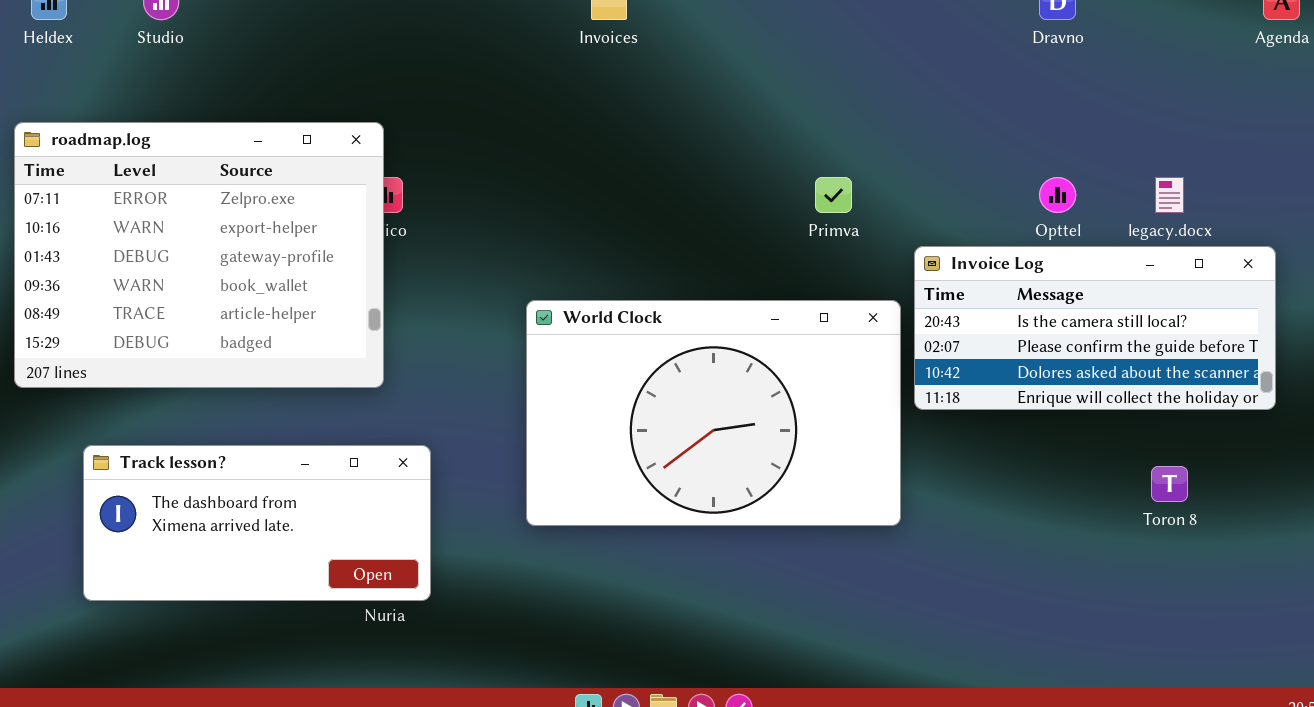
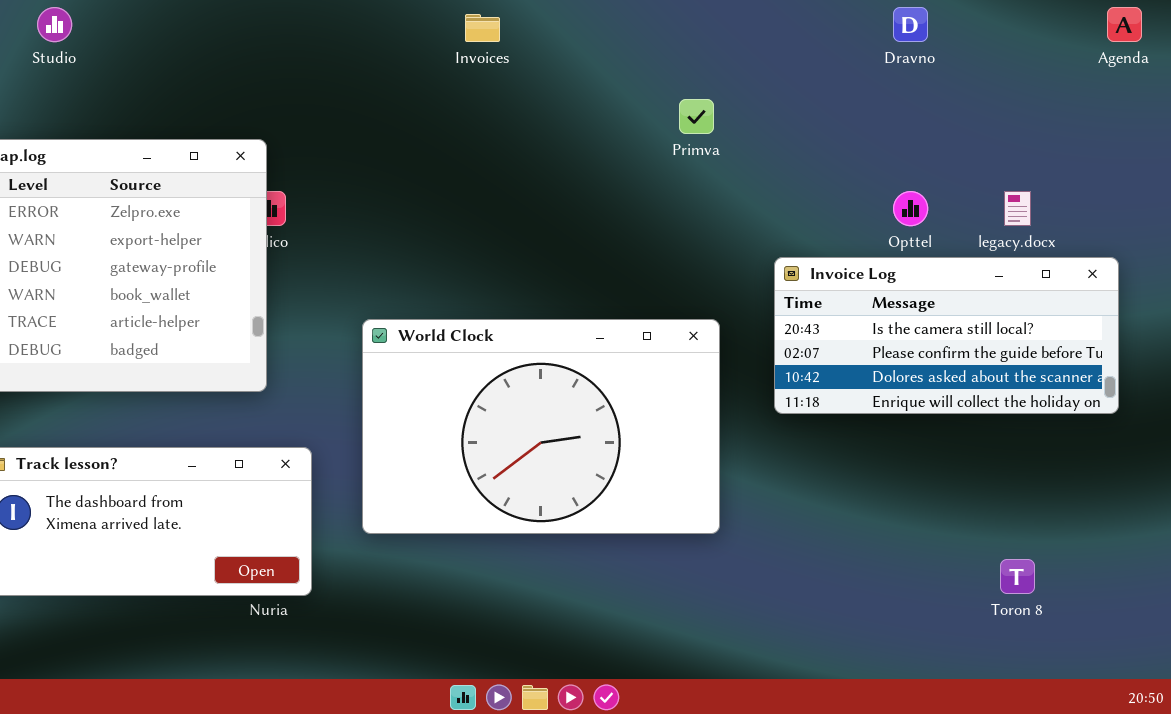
Primva: [815,177,852,213] -> [679,99,714,134], moved
World Clock: [526,300,901,526] -> [362,319,720,534], moved
Toron 8: [1151,466,1188,502] -> [1000,559,1035,594], moved

